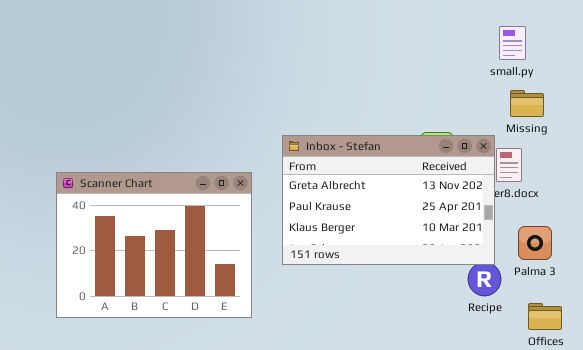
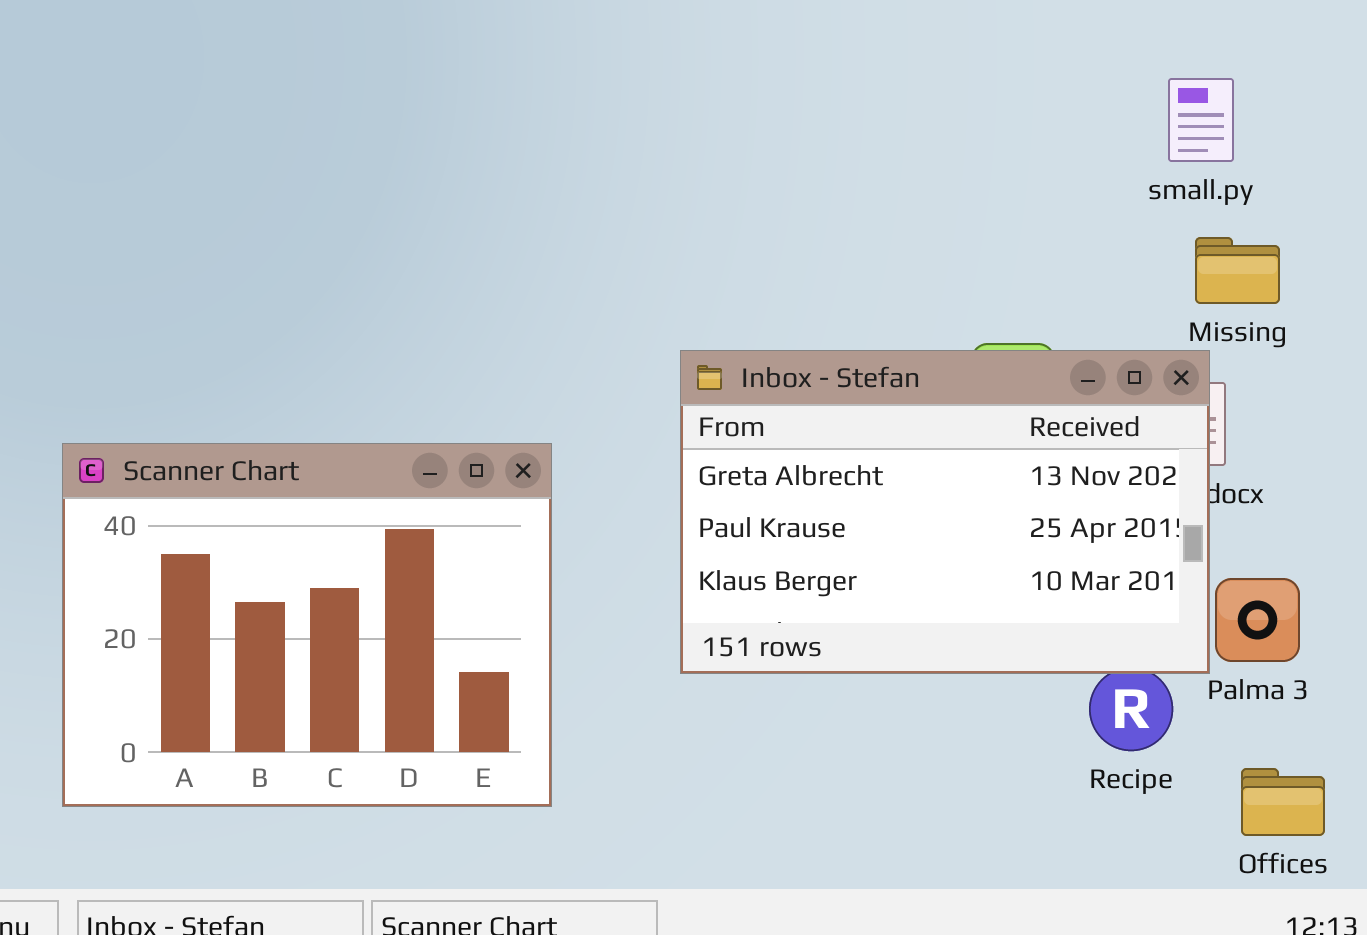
Inbox - Stefan: [282,135,495,265] -> [680,350,1210,674], moved

